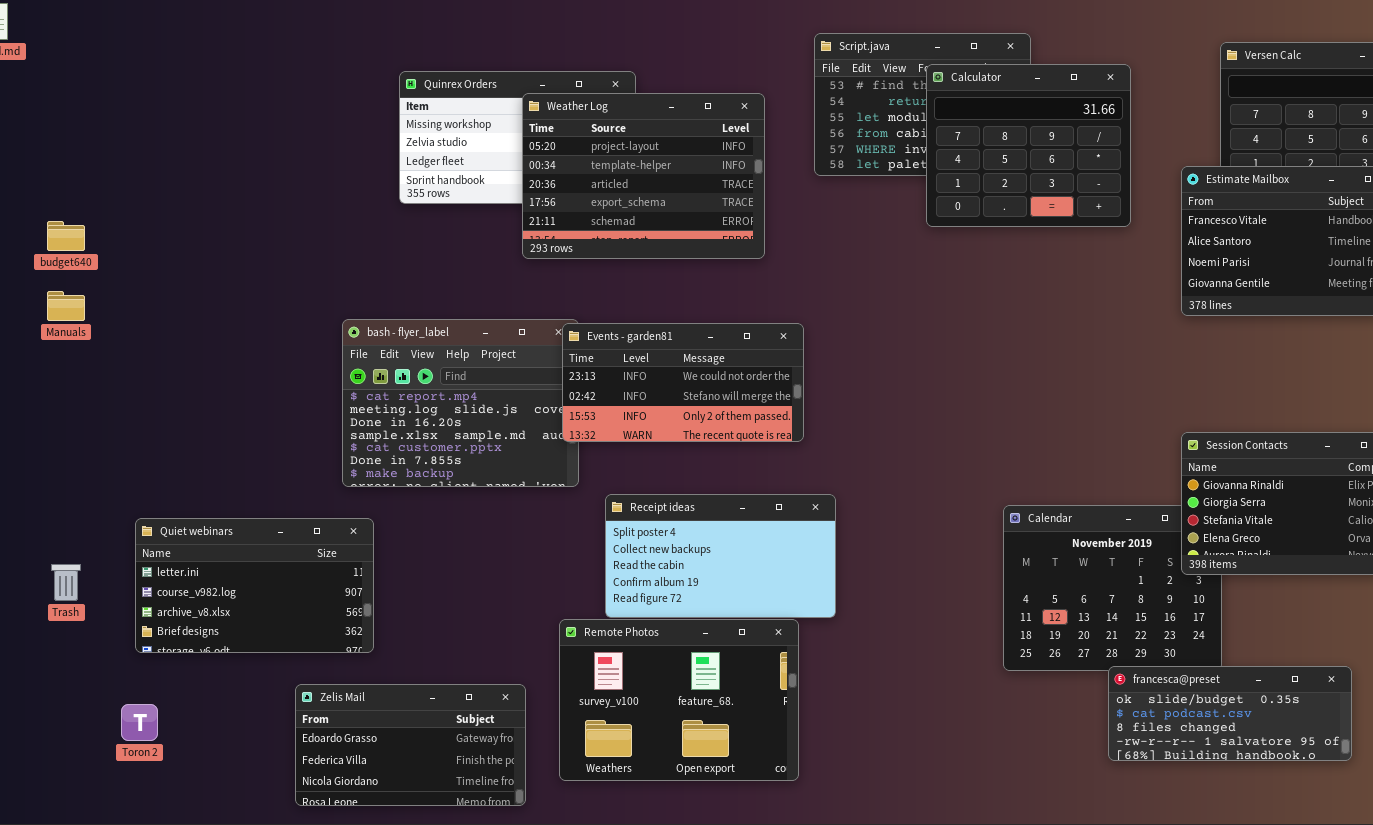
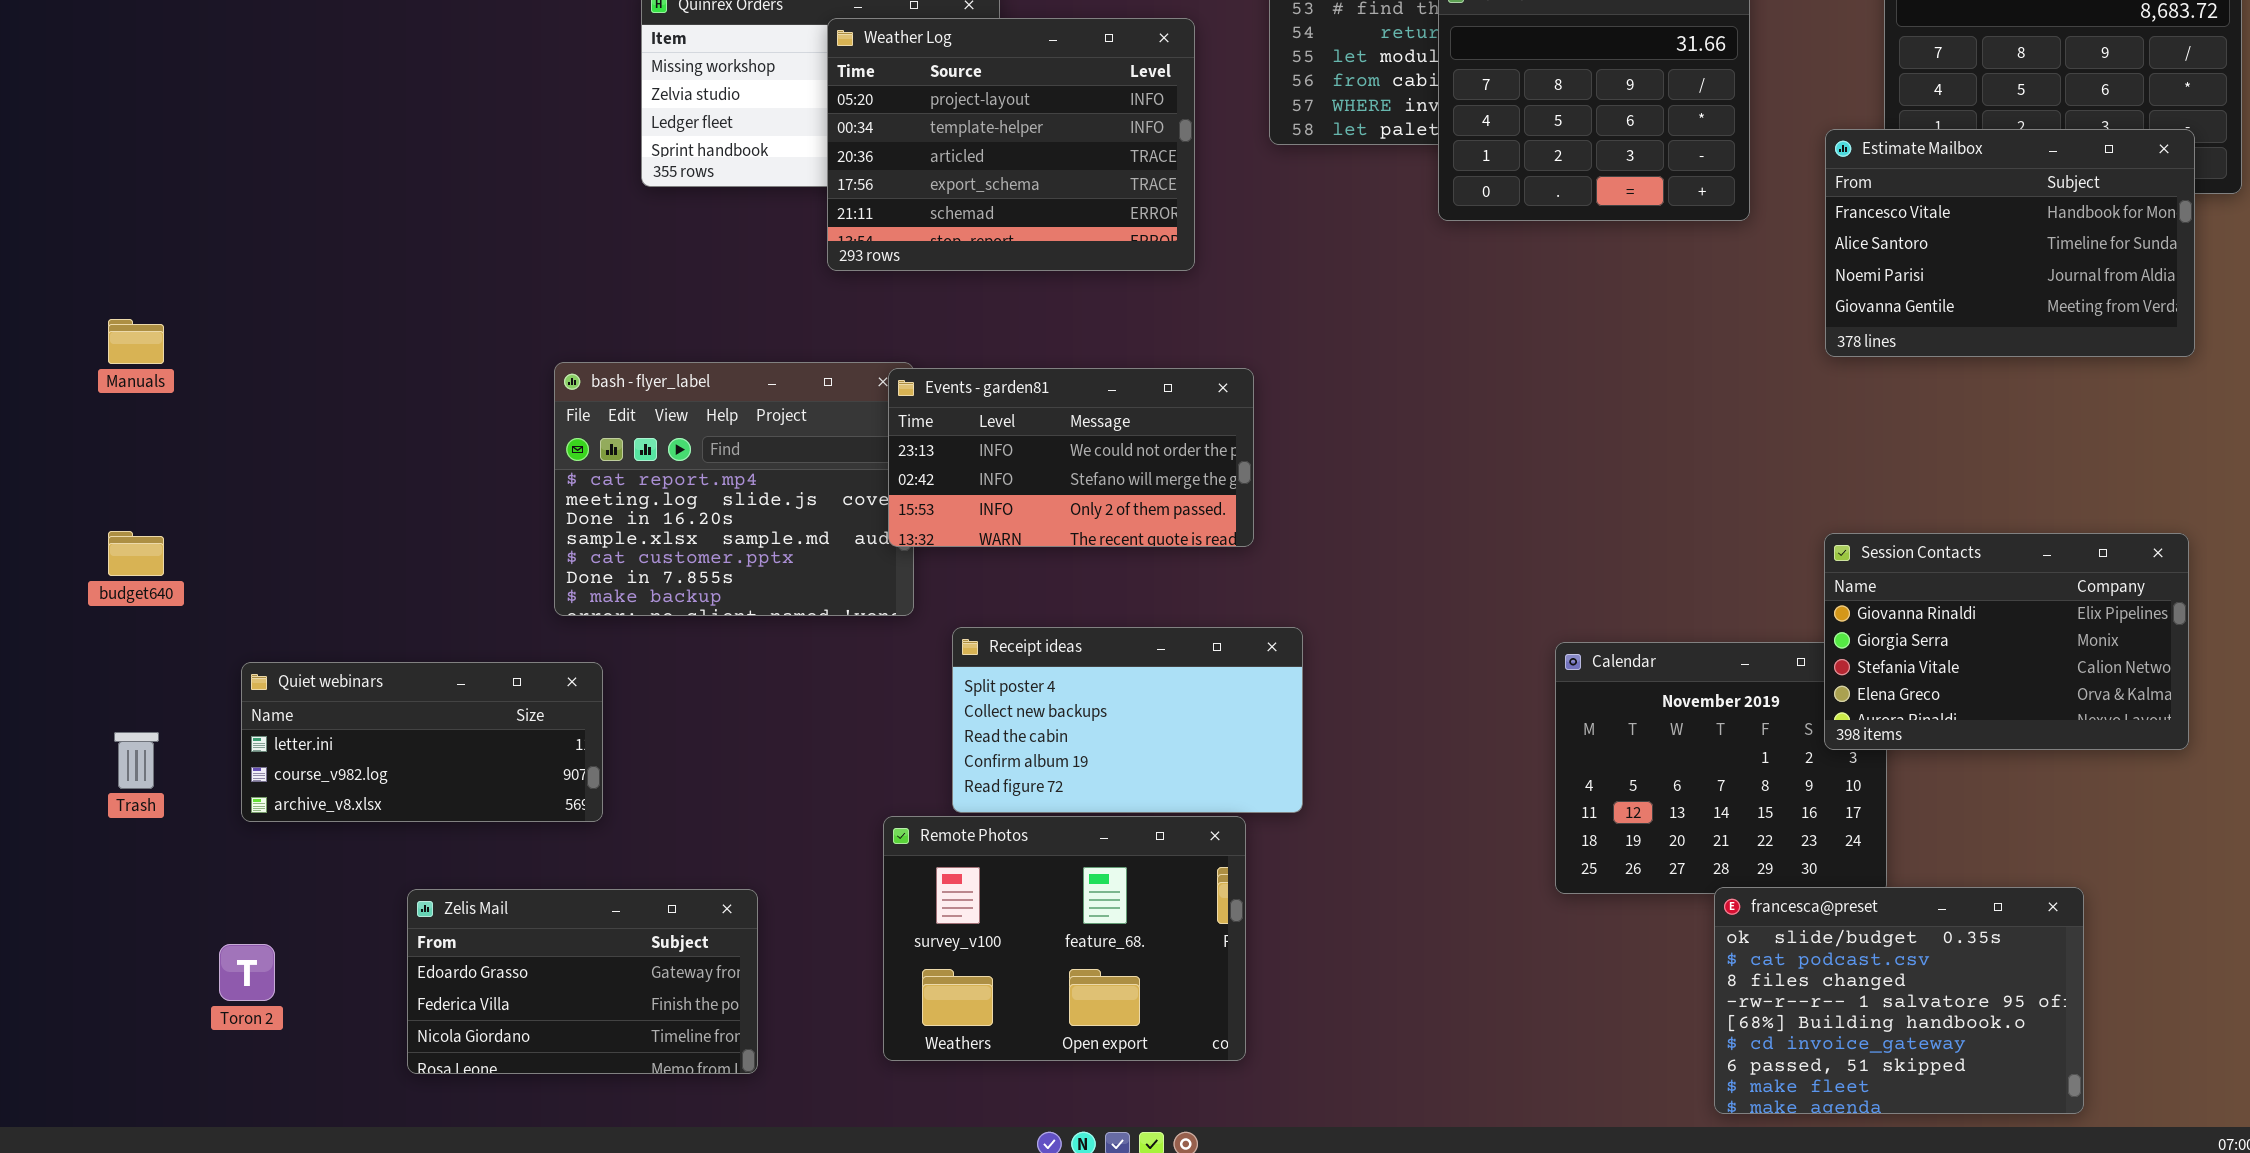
budget640: [47,221,85,251] -> [108,531,164,576], moved
Quiet webinars: [135,518,374,653] -> [241,662,603,822], resized
francesca@preset: [1108,666,1352,761] -> [1714,887,2084,1114], resized
Zelis Mail: [295,684,526,806] -> [407,889,758,1074], moved

